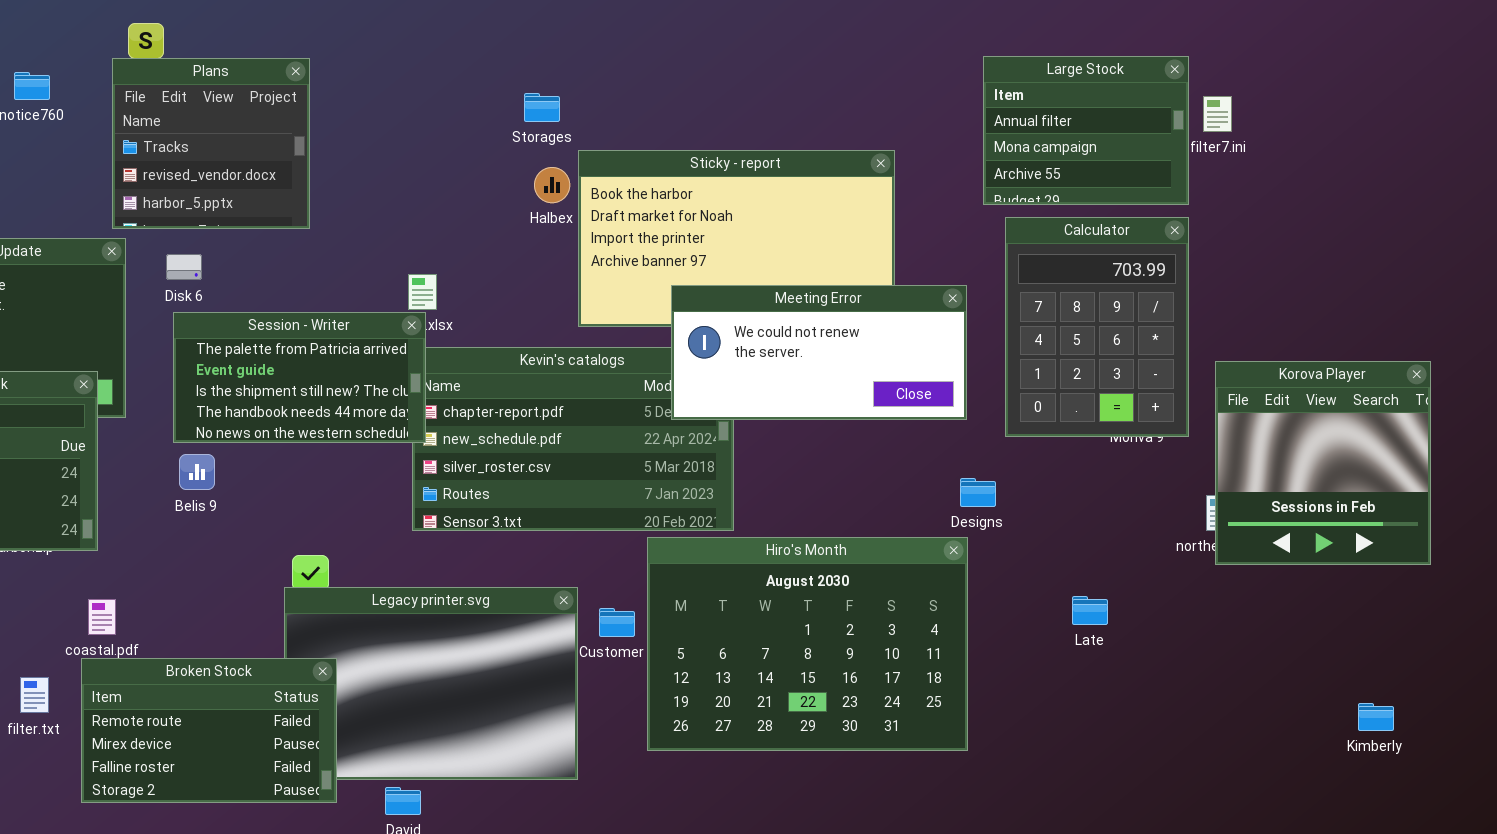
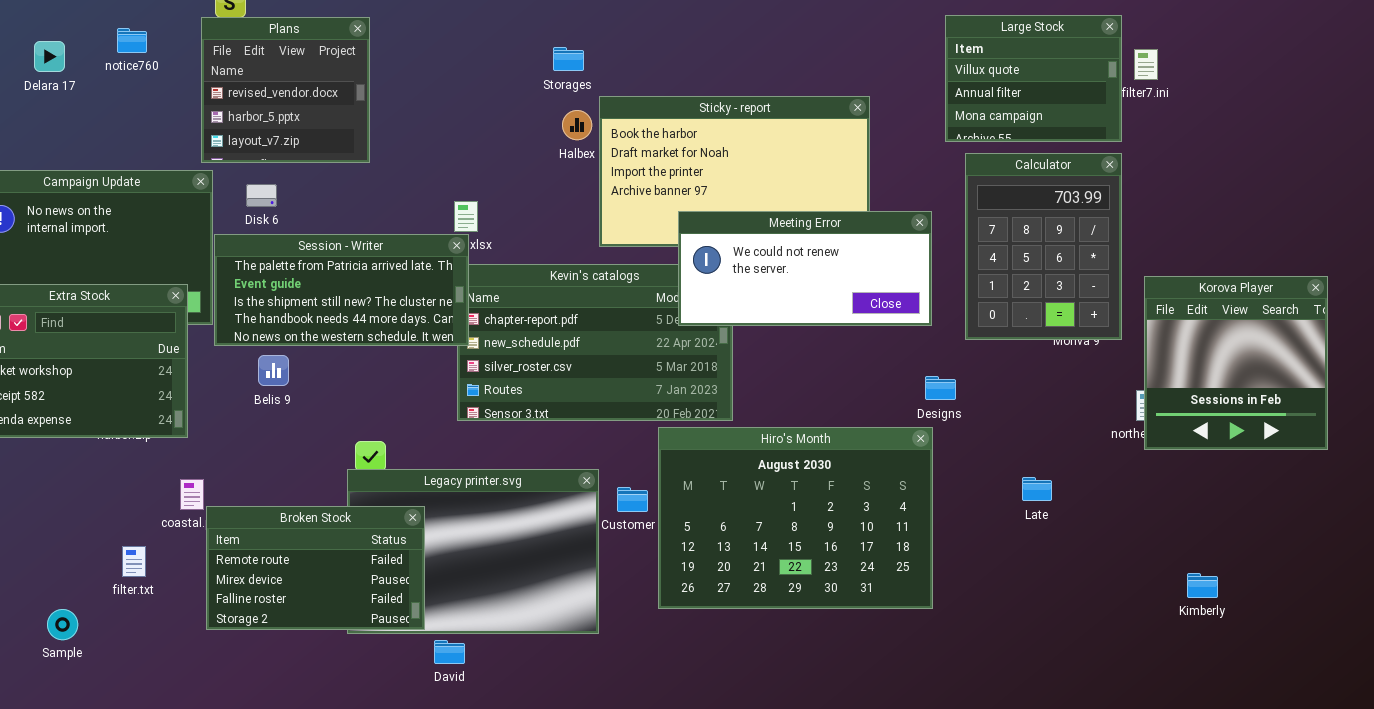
Large Stock: [983,56,1189,205] -> [945,15,1122,142], scrolled up 1 row
Plans: [112,58,310,229] -> [201,17,370,163], scrolled down 1 row
Session - Writer: [173,312,426,443] -> [214,234,469,346], resized
Broken Stock: [81,658,337,803] -> [206,506,425,630], moved
Kimberly: [1358,703,1394,731] -> [1187,573,1218,598], moved

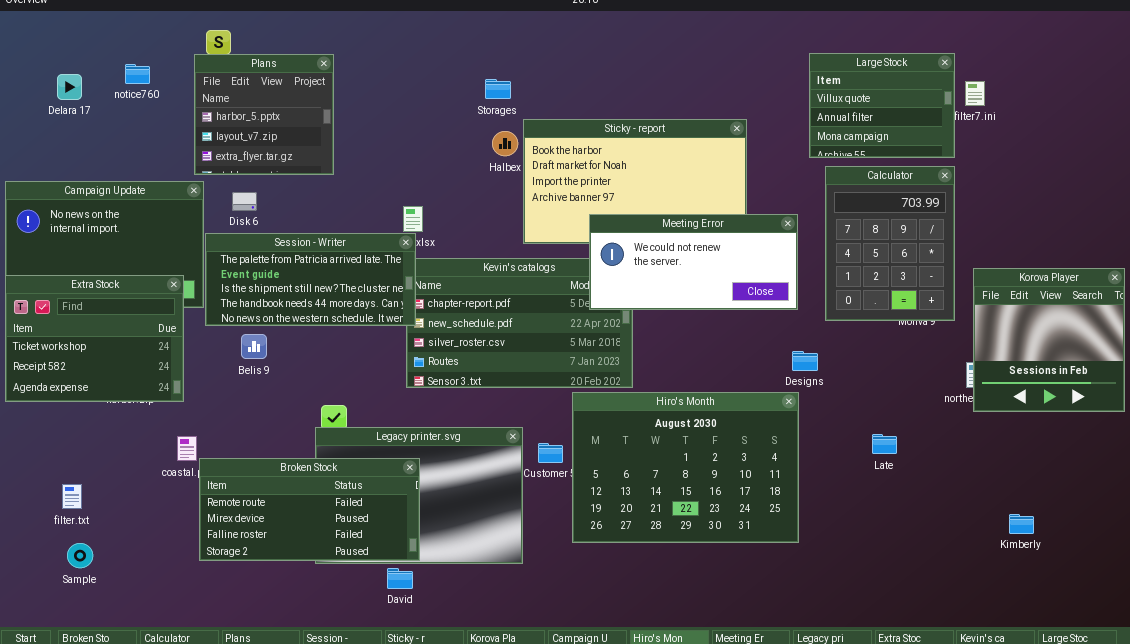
Plans: [201,17,370,163] -> [194,54,334,175], scrolled down 1 row
Broken Stock: [206,506,425,630] -> [199,458,420,561], resized
filter.txt: [122,546,146,577] -> [62,484,82,509], moved

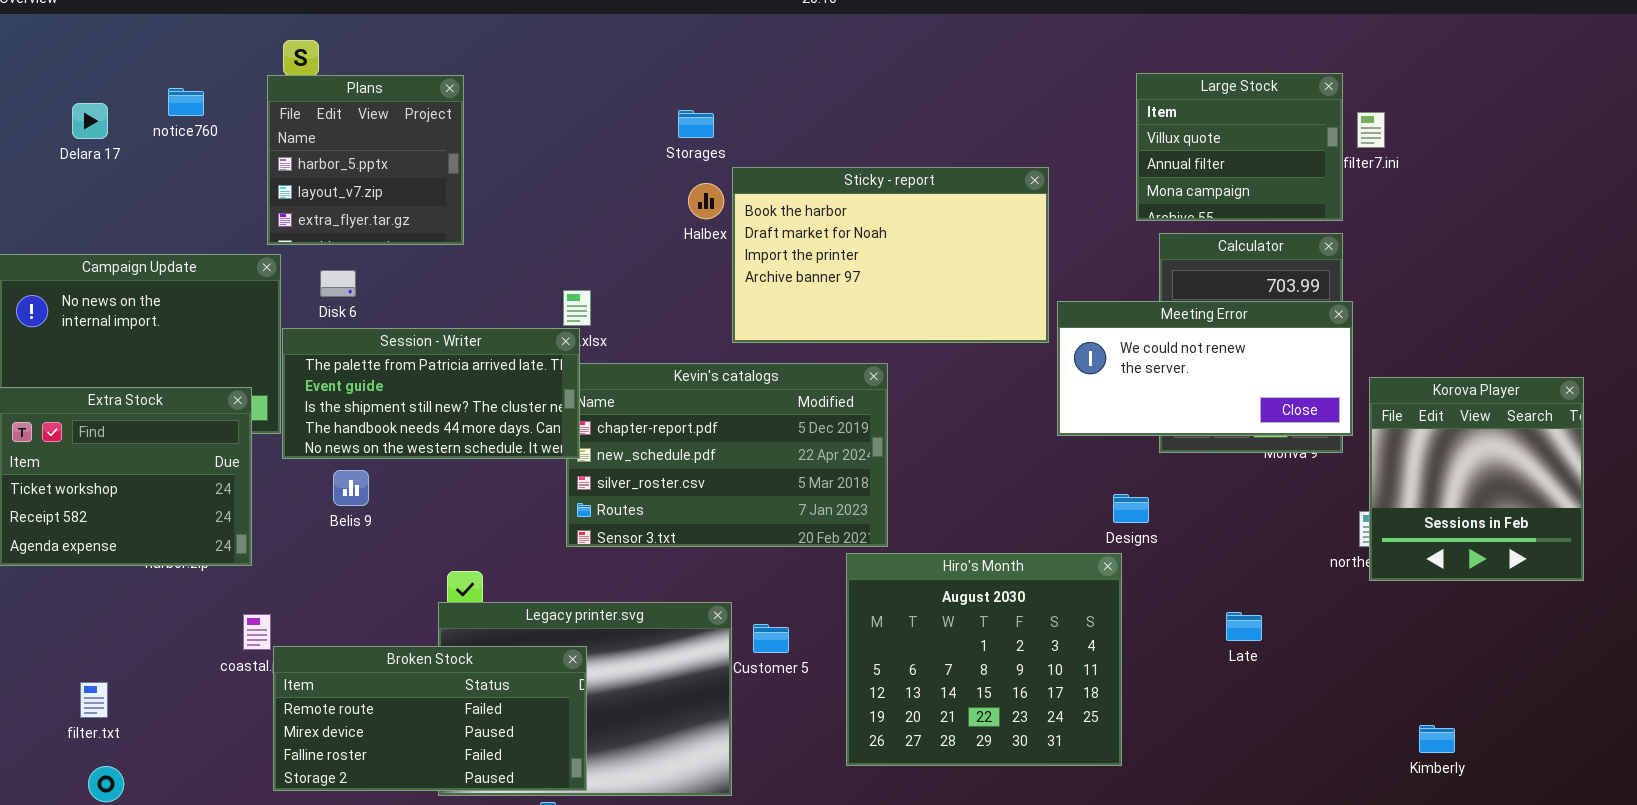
Meeting Error: [589,214,798,310] -> [1057,301,1353,436], moved
Hiro's Month: [572,392,799,543] -> [846,553,1122,766], resized

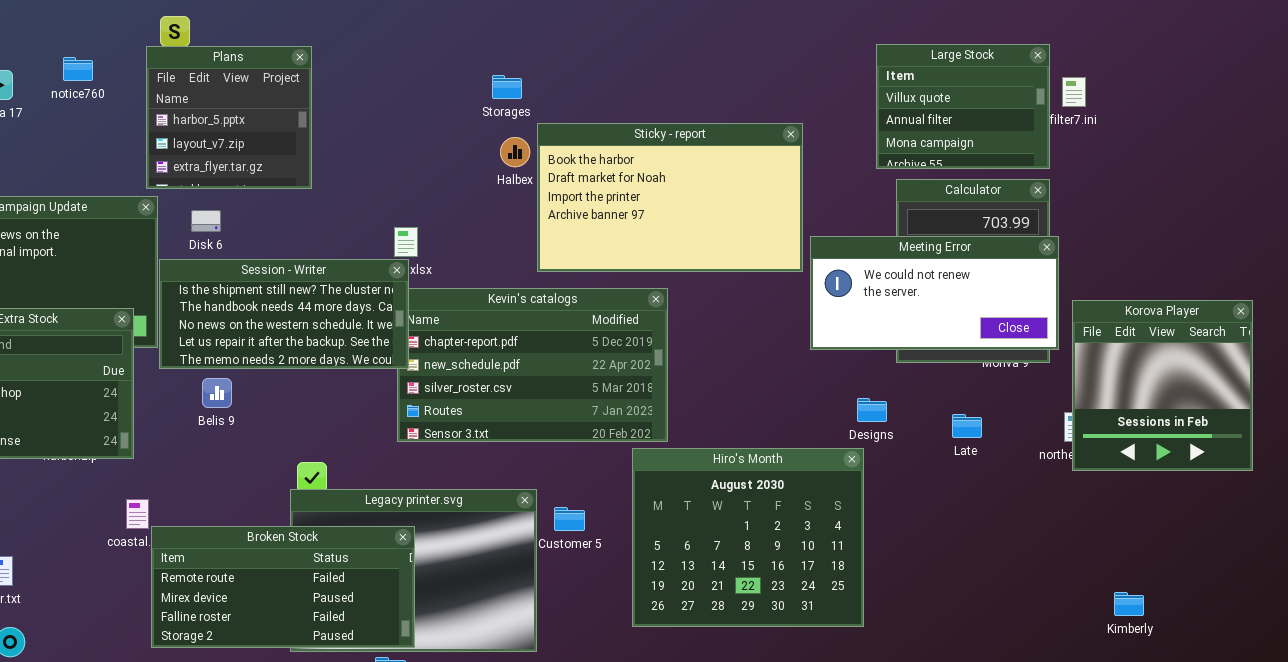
Session - Writer: [282,328,580,459] -> [159,259,409,369], scrolled down 2 rows
Late: [1226,612,1262,641] -> [952,414,982,438], moved

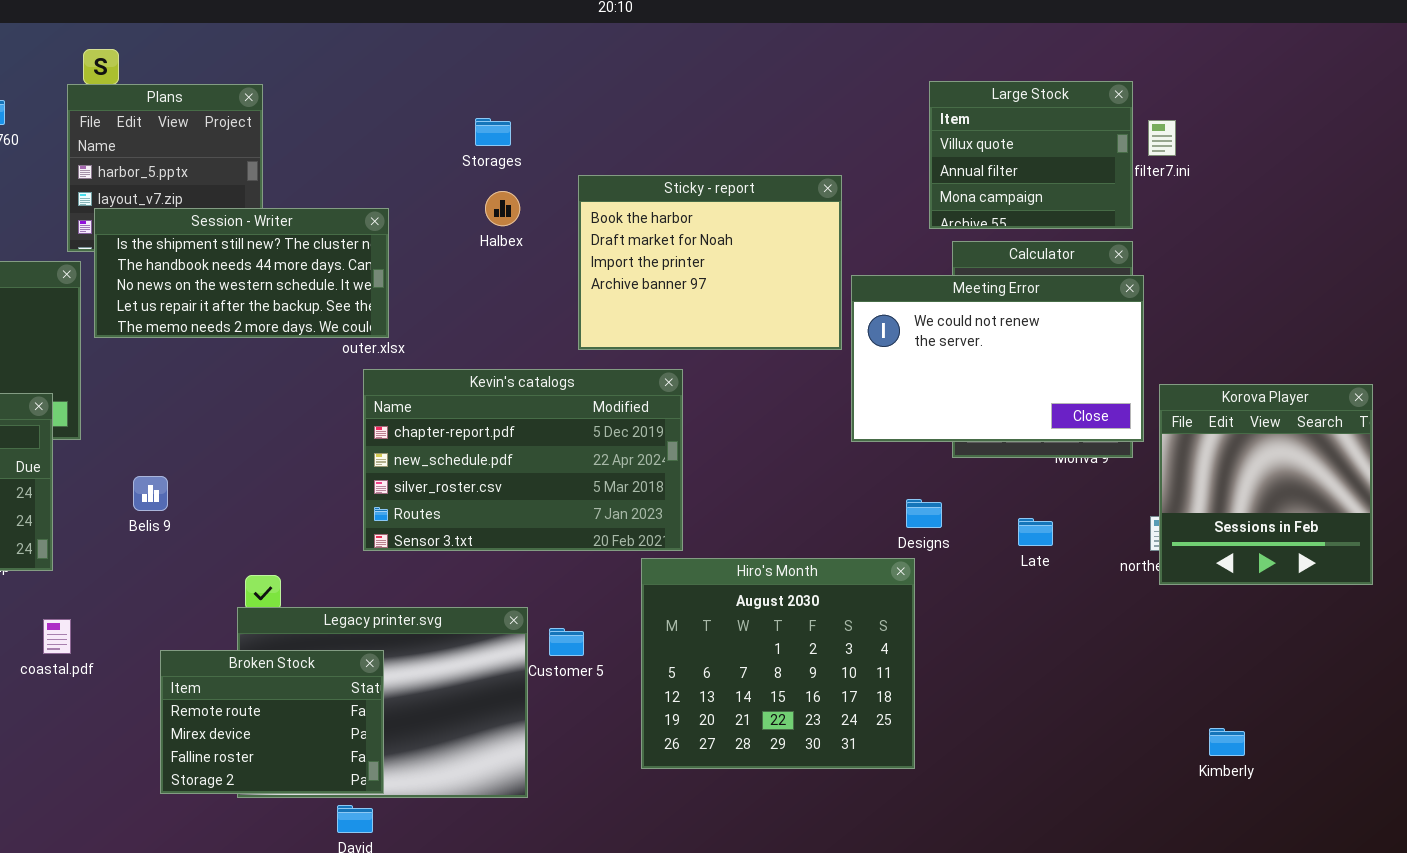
Sticky - report: [537,123,803,272] -> [578,175,842,350], resized
Meeting Error: [810,236,1059,350] -> [851,275,1144,442], resized
Session - Writer: [159,259,409,369] -> [94,208,389,338], moved
Broken Stock: [151,526,415,648] -> [160,650,384,794], resized

